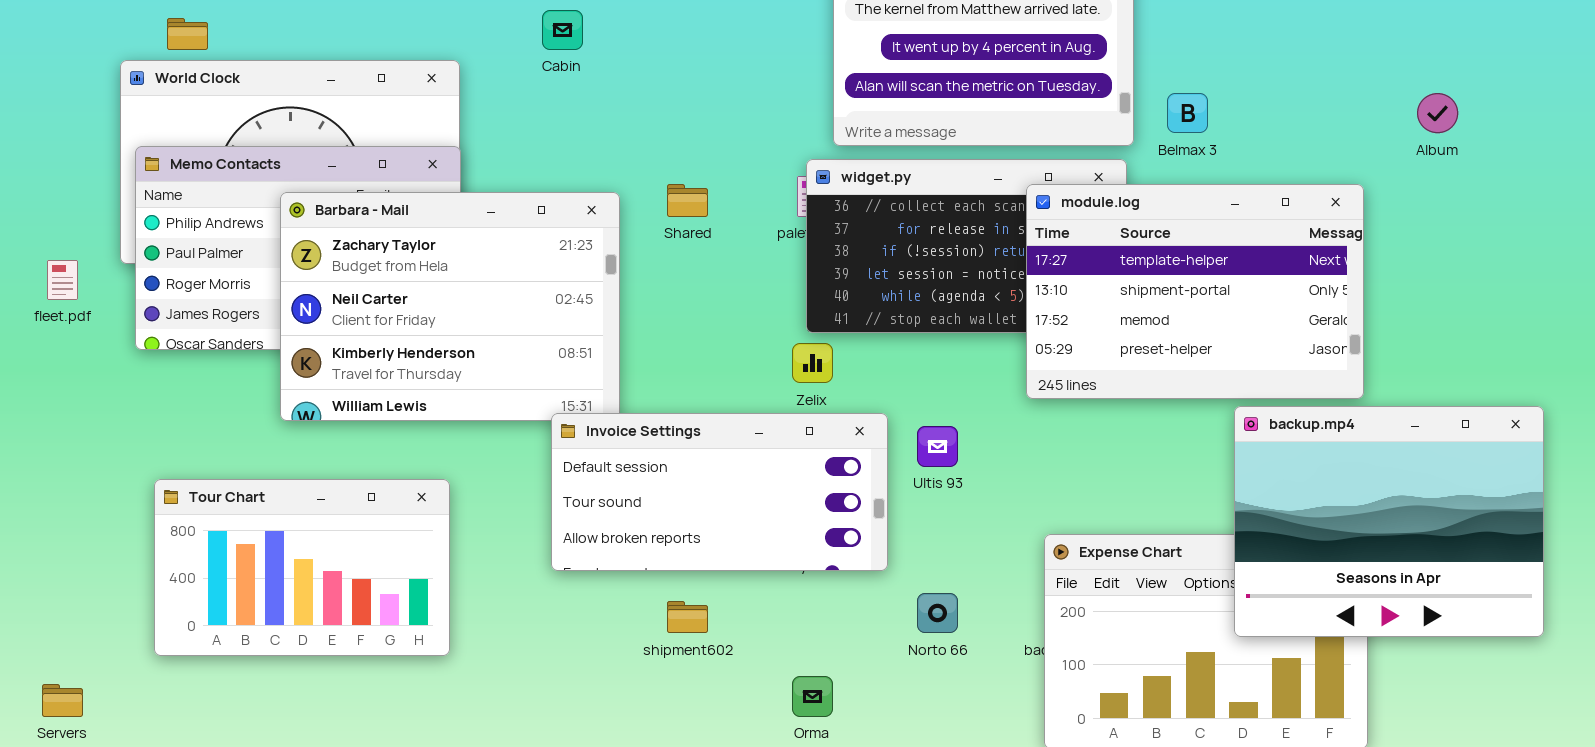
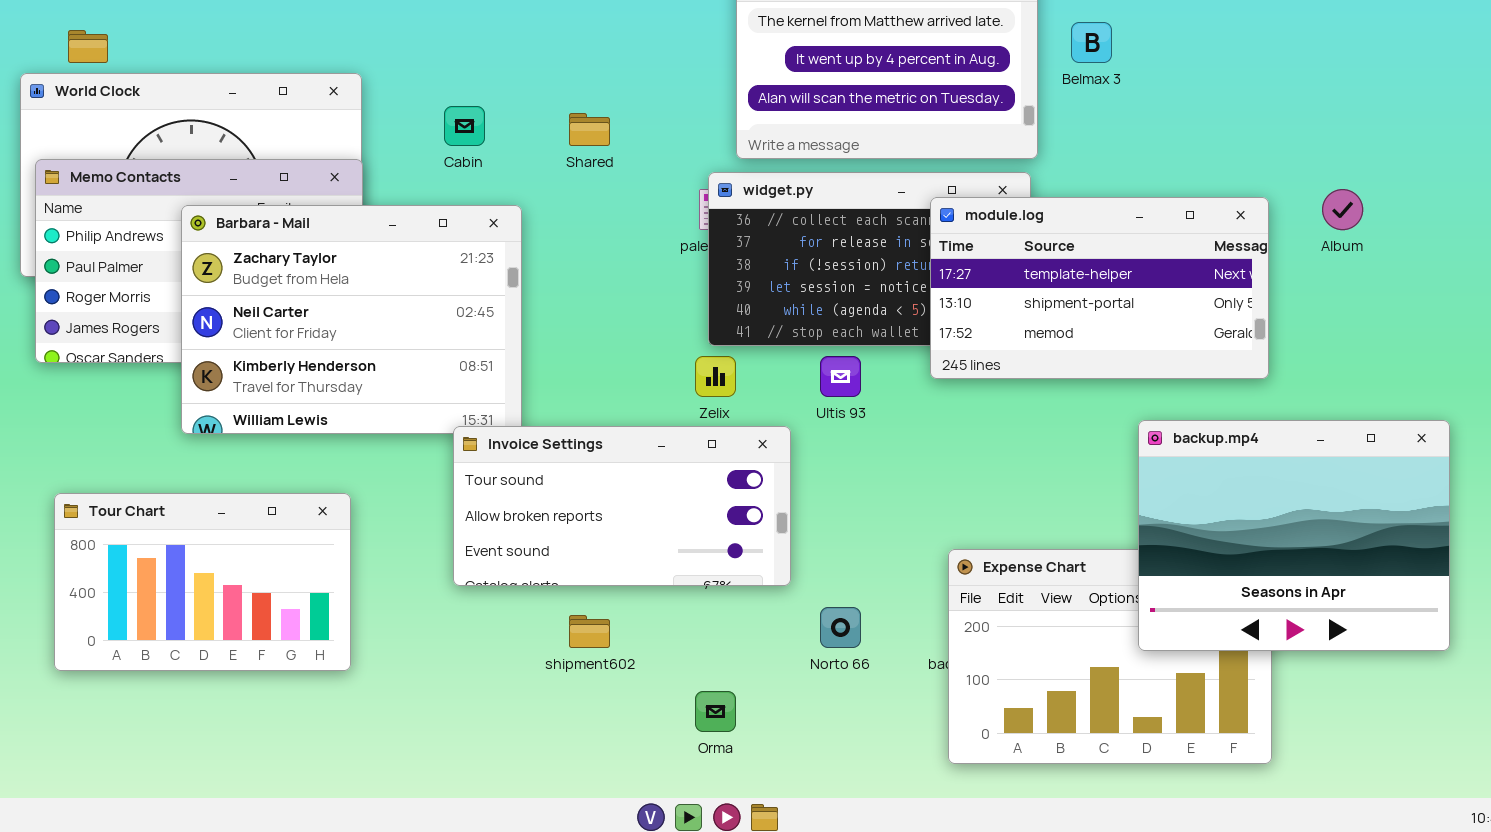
Cabin: [542,10,583,50] -> [444,106,485,146], moved
Belmax 3: [1167,93,1208,133] -> [1071,22,1112,63], moved
Album: [1417,93,1458,133] -> [1322,189,1363,230], moved
Shared: [667,184,708,217] -> [569,113,610,146], moved
module.log: [1026,184,1364,399] -> [930,197,1269,379], resized
Invoice Settings: [551,413,888,571] -> [453,426,791,586], scrolled down 1 row
Ultis 93: [917,426,958,467] -> [820,356,861,397], moved

